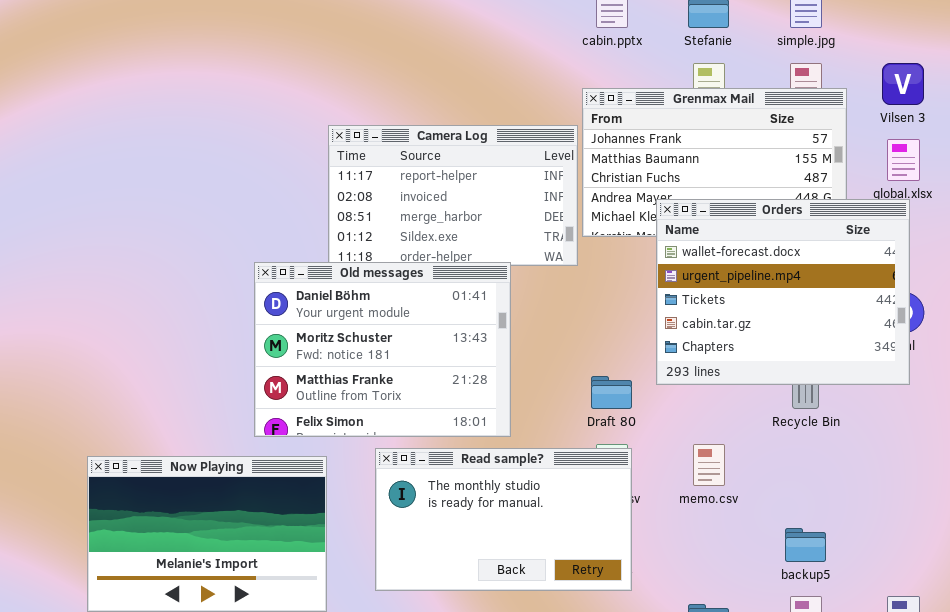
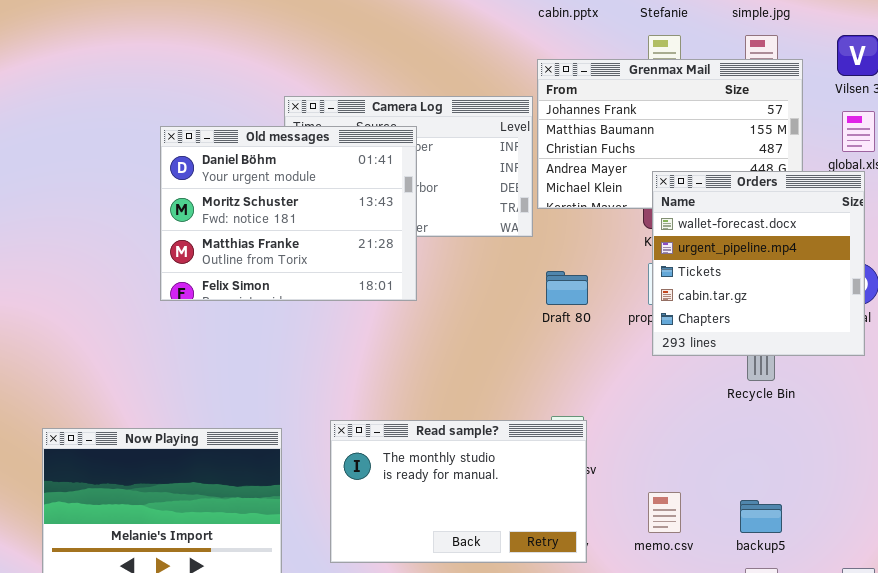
Orders: [656,199,910,385] -> [652,171,865,356], resized
Old messages: [254,262,511,437] -> [160,126,417,301], moved
Draft 80: [591,376,632,409] -> [546,271,588,305], moved
memo.csv: [693,444,725,486] -> [648,492,681,533], moved

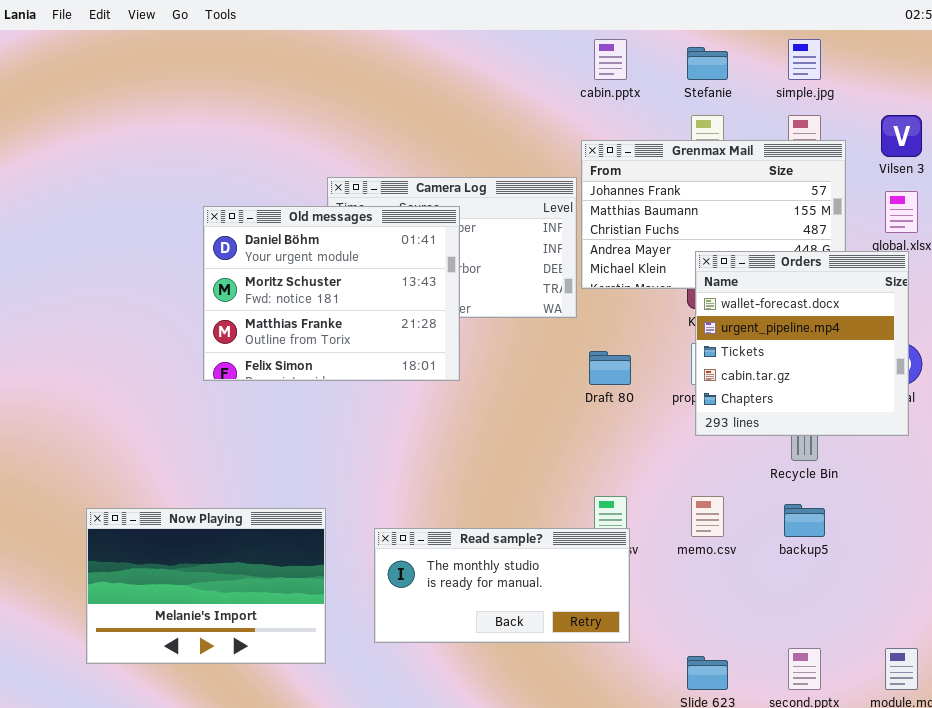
Read sample?: [330,420,587,563] -> [374,528,630,643], resized
memo.csv: [648,492,681,533] -> [691,496,724,537], moved
backup5: [740,500,782,533] -> [784,504,825,537], moved

